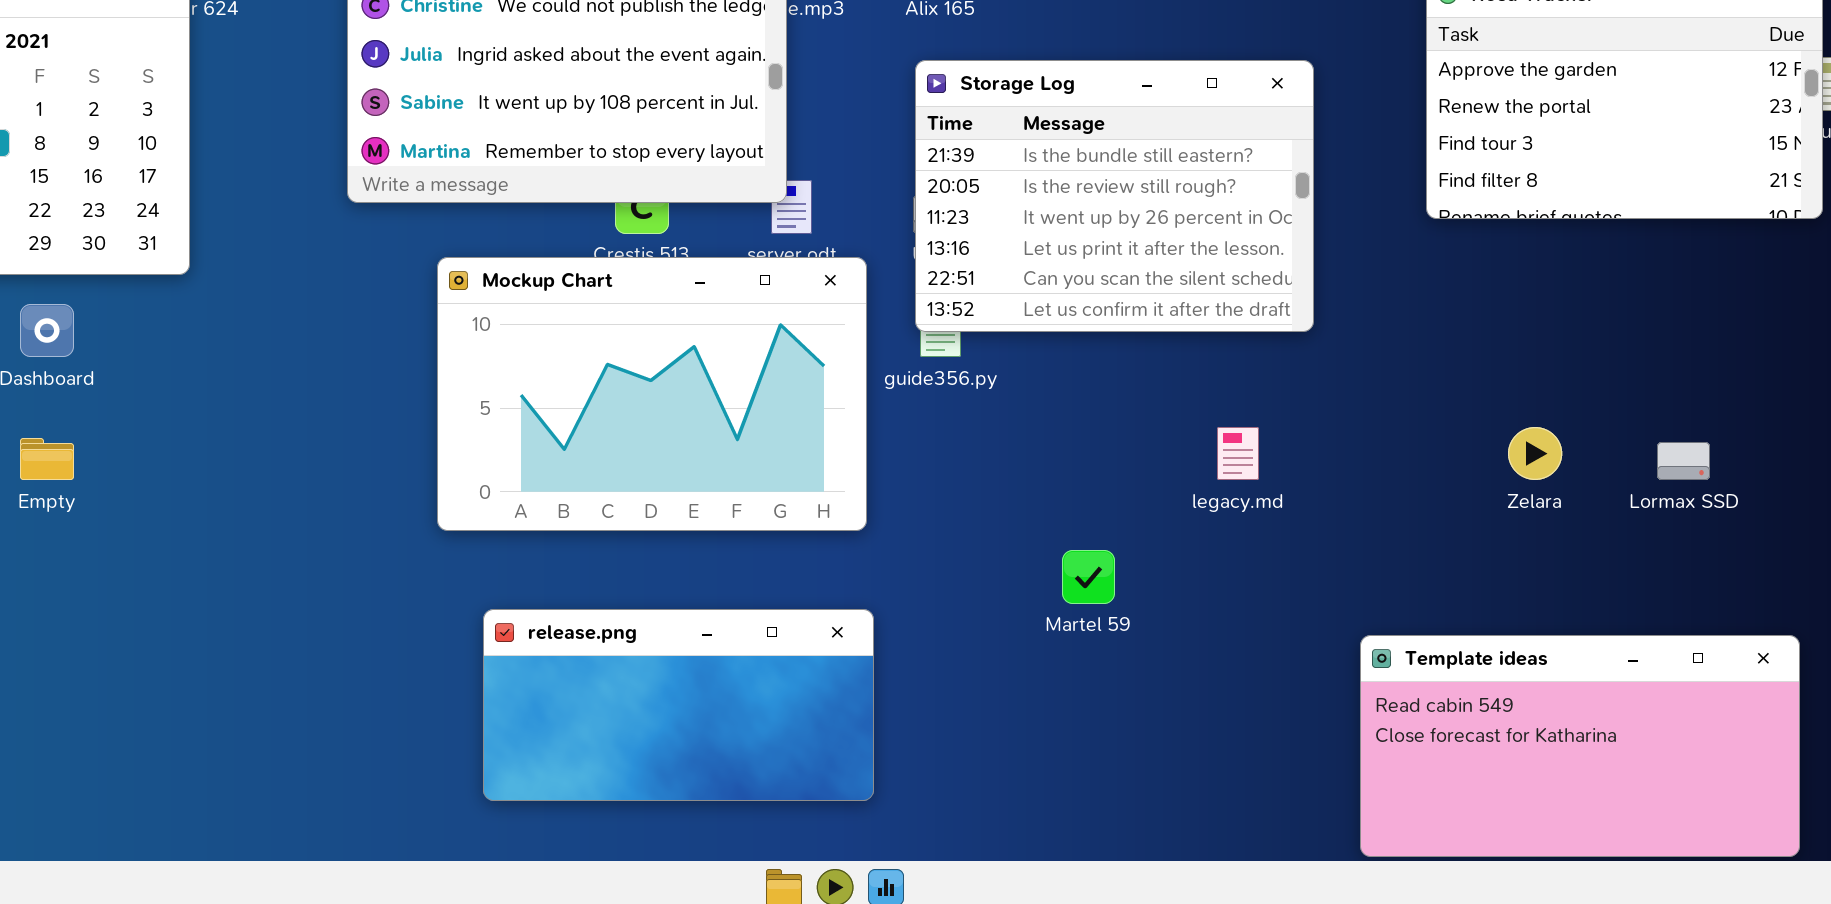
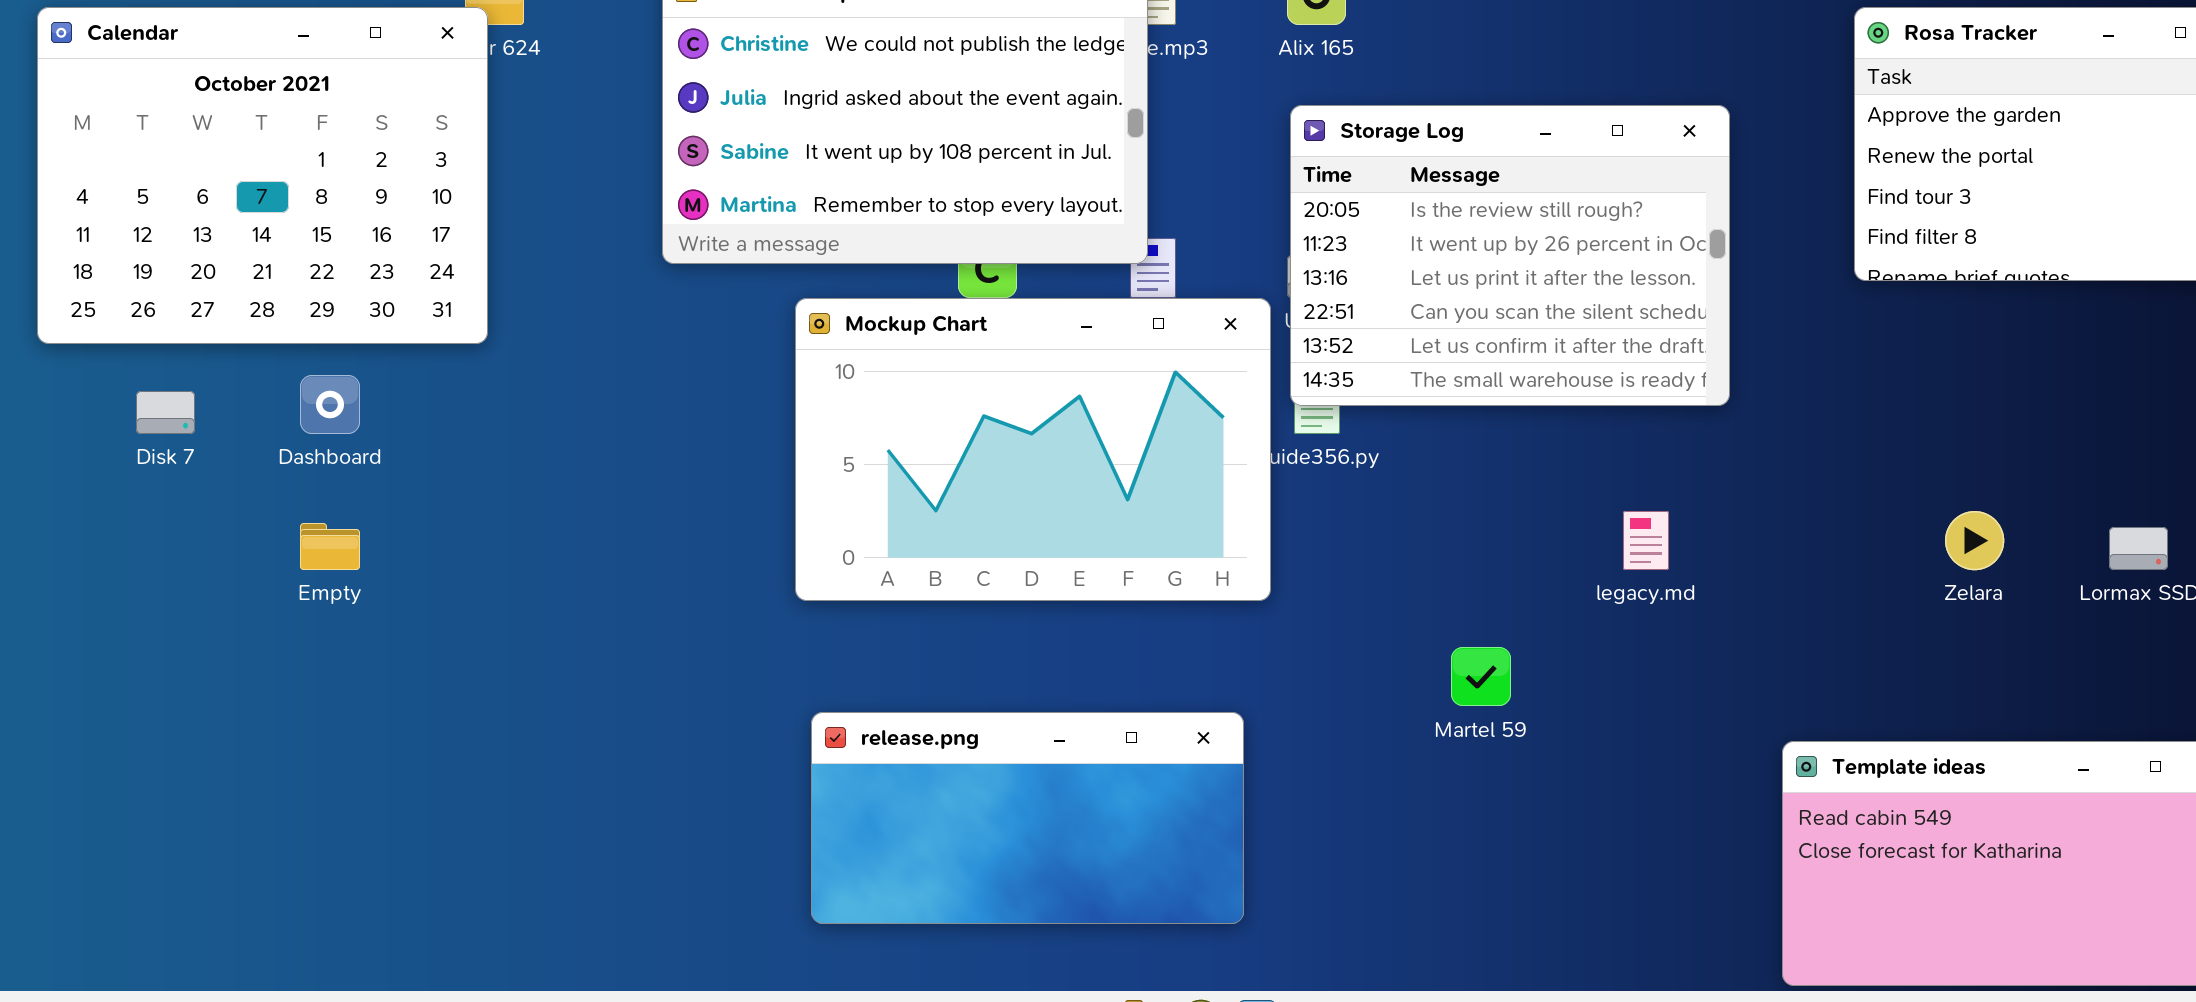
Storage Log: [915,60,1314,332] -> [1290,105,1730,406], scrolled down 1 row
Mockup Chart: [437,257,867,531] -> [795,298,1271,601], moved

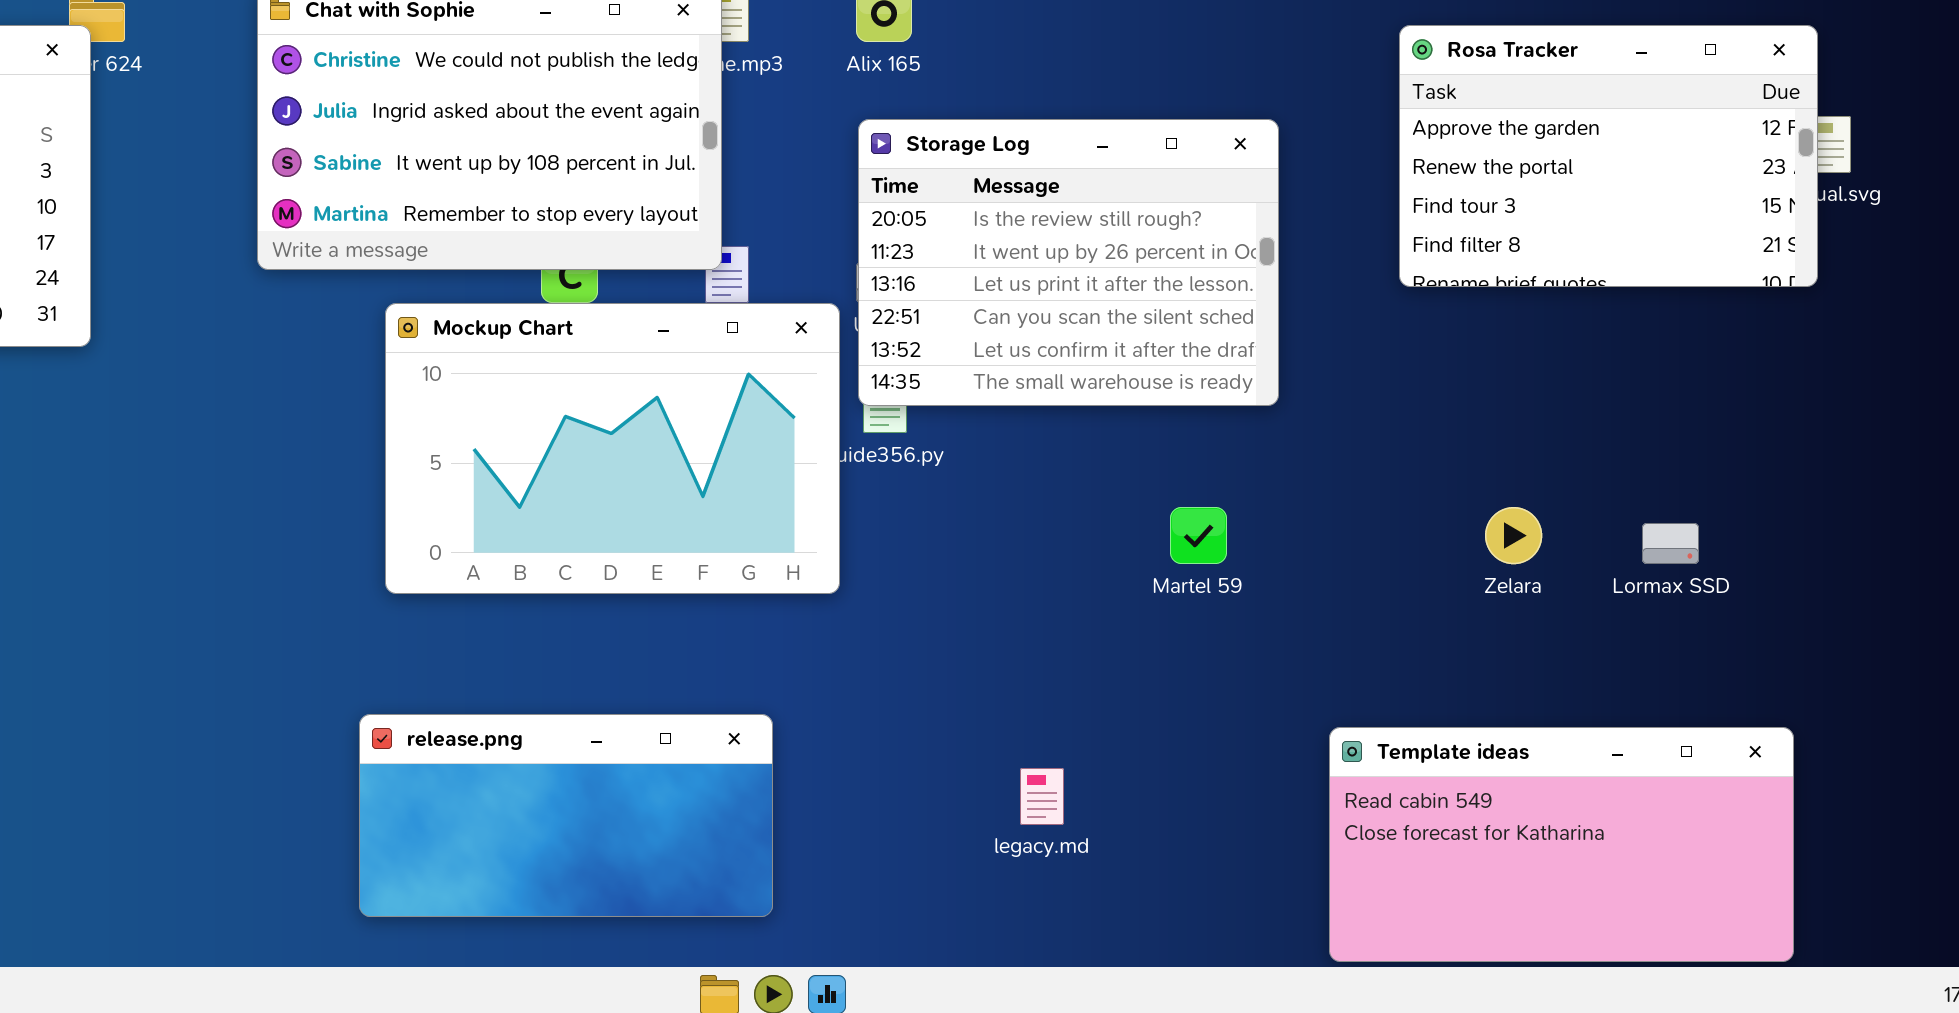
legacy.md: [1623,511,1669,570] -> [1020,768,1064,825], moved
Martel 59: [1451,647,1511,706] -> [1170,507,1227,564], moved
release.png: [811,712,1244,924] -> [359,714,773,917], moved

